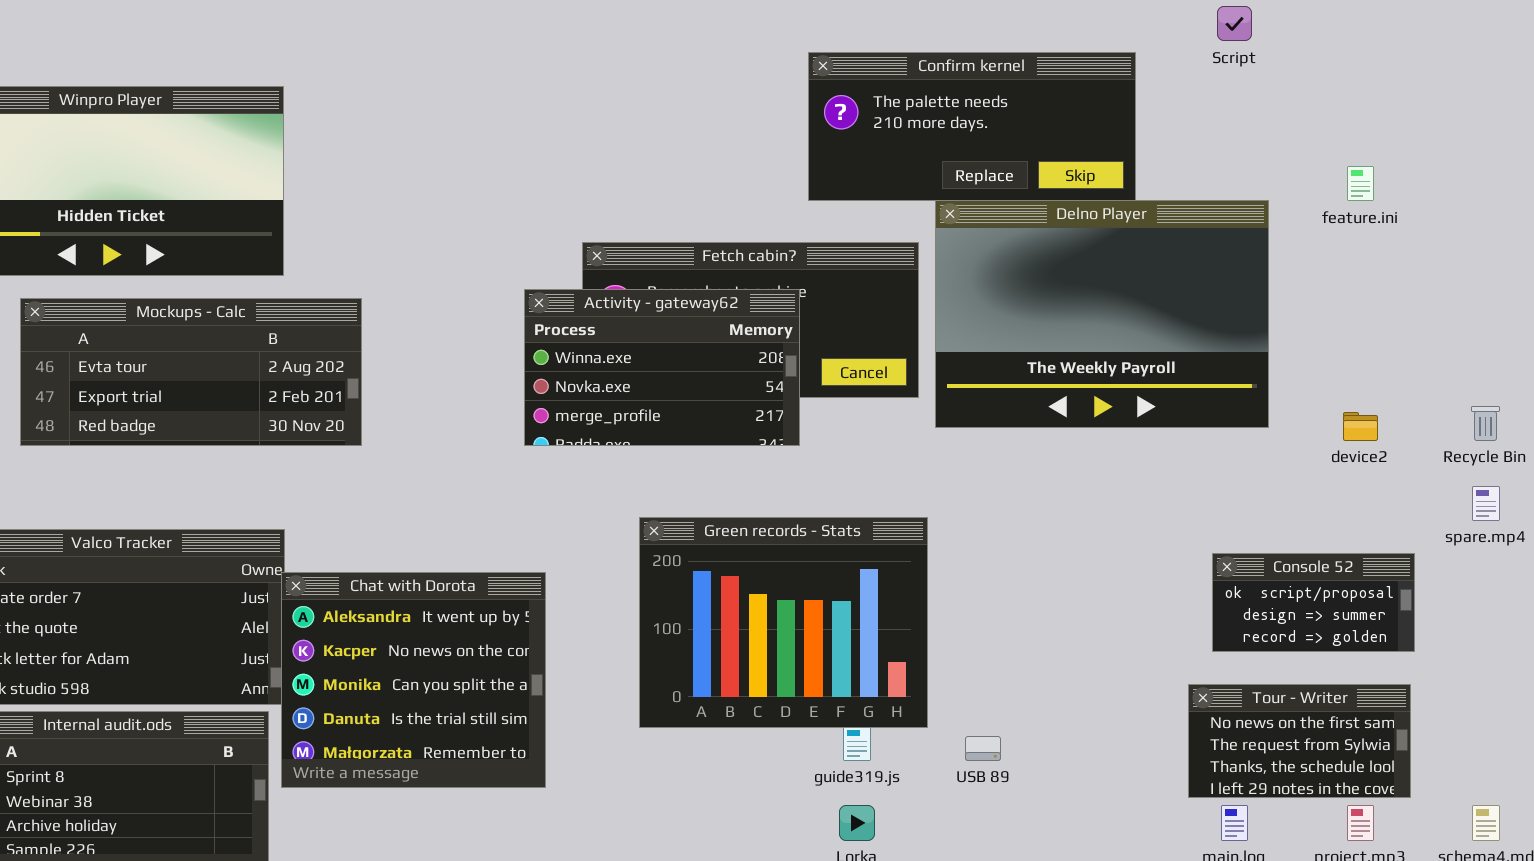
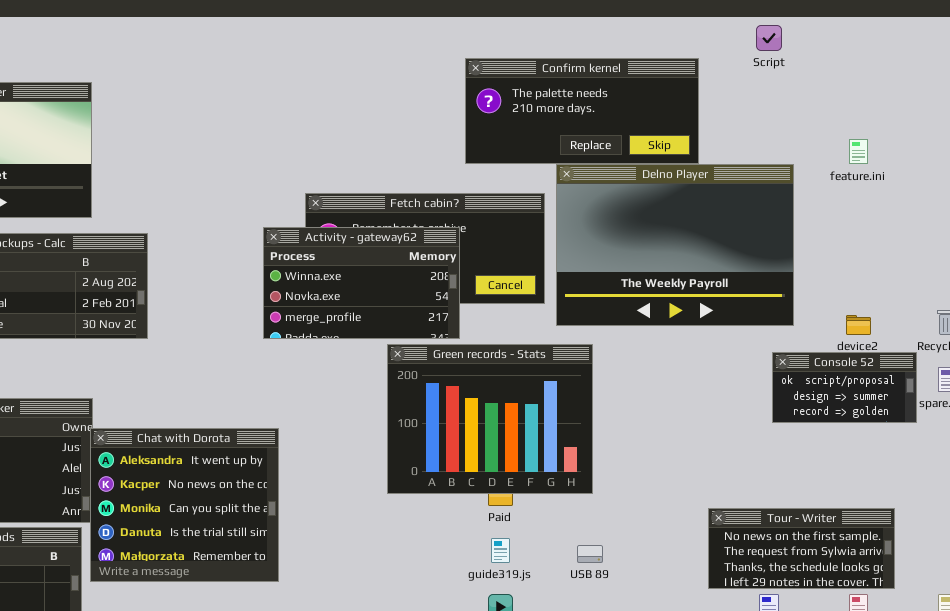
Green records - Stats: [639,517,928,728] -> [387,344,593,494], moved
Console 52: [1212,553,1415,652] -> [772,352,917,423], moved
Tour - Writer: [1188,684,1411,798] -> [708,508,895,589], resized

